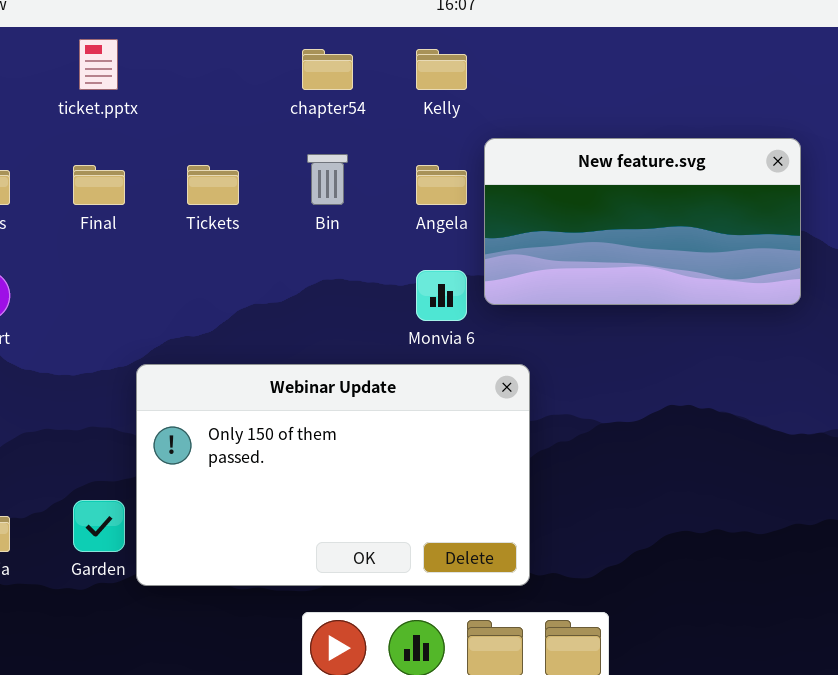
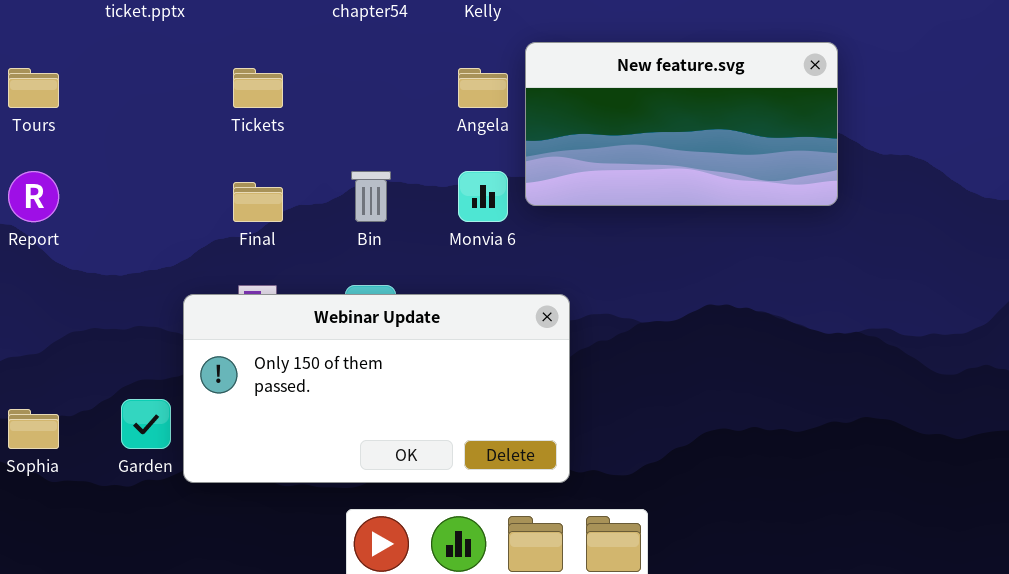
Bin: [307,154,348,205] -> [351,171,391,222], moved
Final: [73,165,125,205] -> [233,182,283,222], moved
Webinar Update: [136,364,530,586] -> [183,294,570,483], resized

